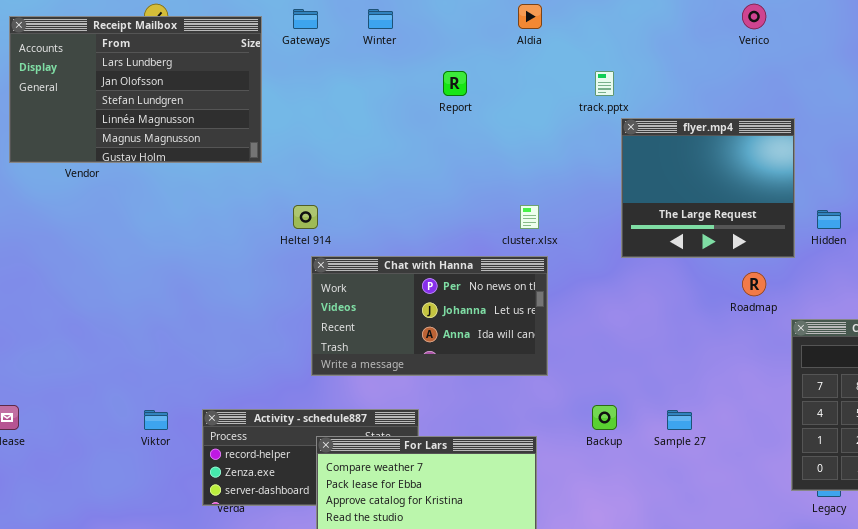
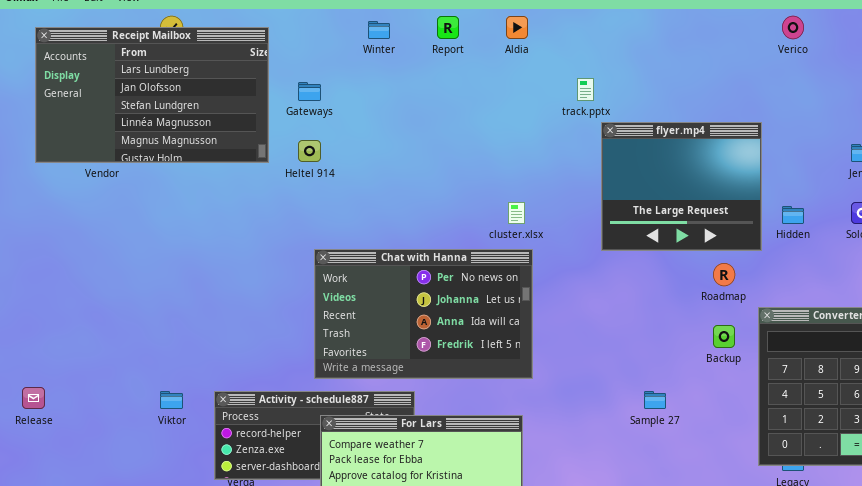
Verico: [742,4,766,29] -> [782,16,804,39], moved
Gateways: [293,9,318,29] -> [298,82,321,101], moved
Report: [443,71,467,96] -> [437,16,459,39], moved
Heltel 914: [293,205,318,229] -> [298,140,321,162], moved
Chat with Hanna: [311,256,548,376] -> [314,249,533,379], resized
Backup: [592,405,617,430] -> [713,325,735,348], moved

